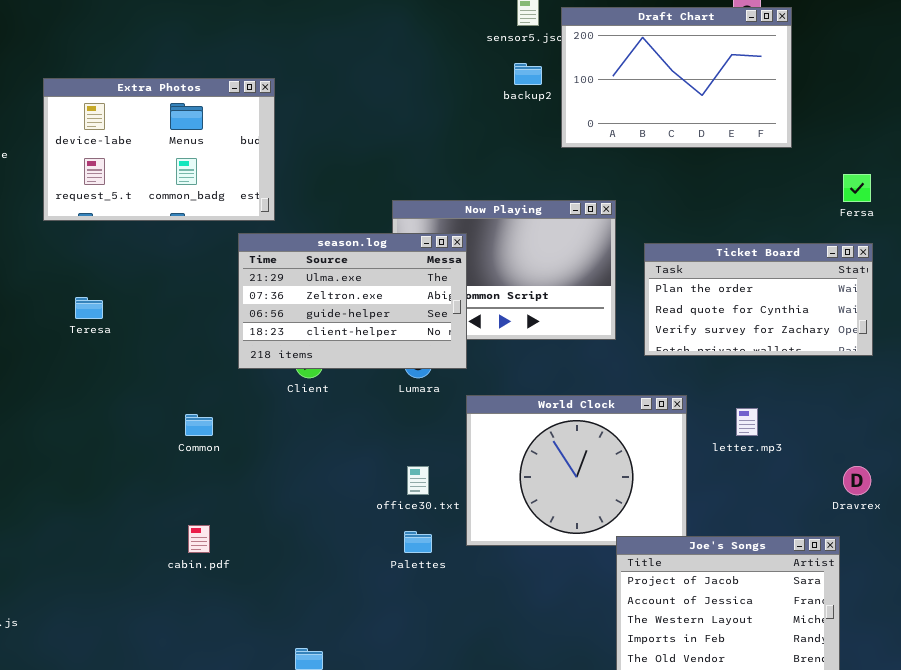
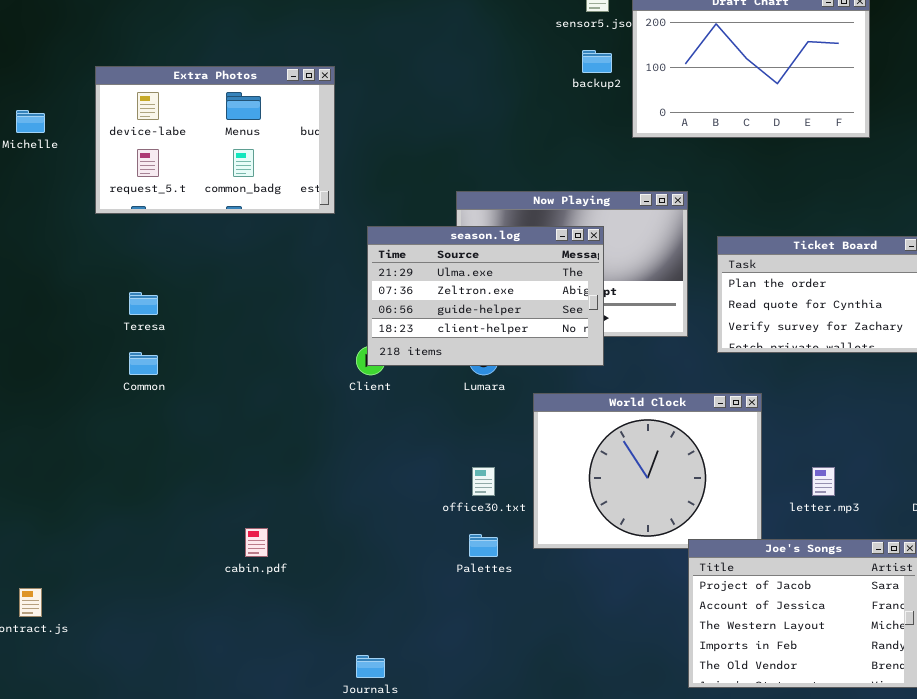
season.log: [238,233,467,369] -> [367,226,604,366], moved
letter.mp3: [736,408,758,436] -> [812,467,835,496], moved
Common: [185,414,213,436] -> [129,352,158,375], moved

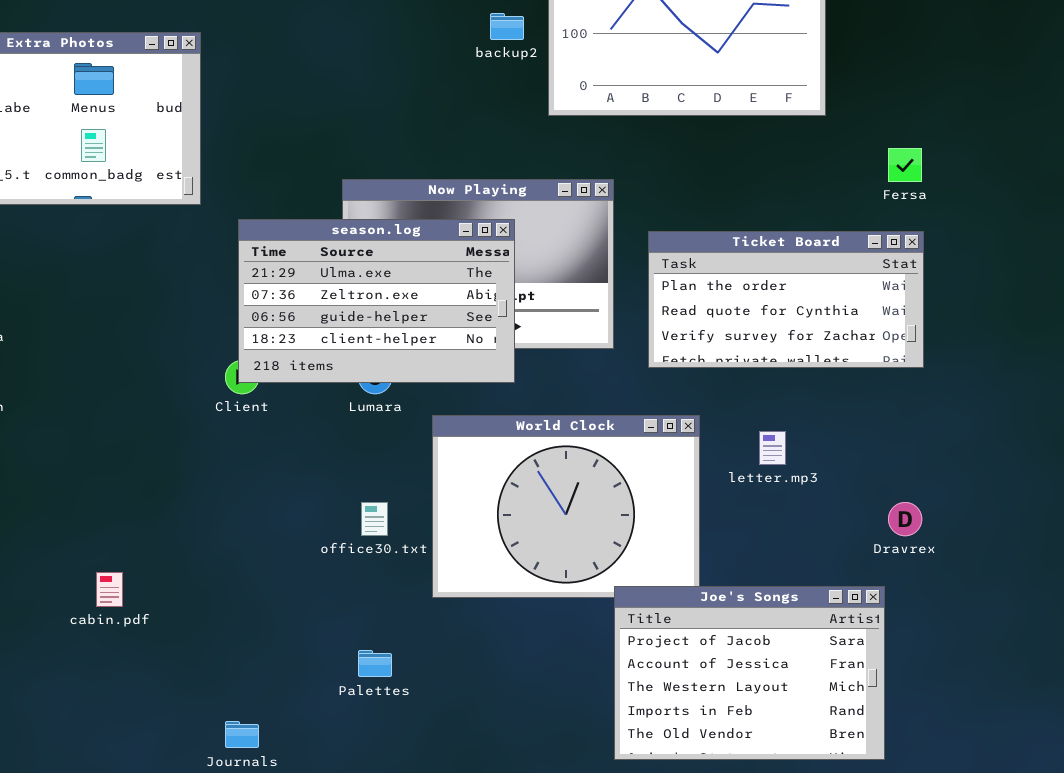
letter.mp3: [812,467,835,496] -> [759,431,786,465], moved
Palettes: [469,534,498,557] -> [358,650,392,677], moved

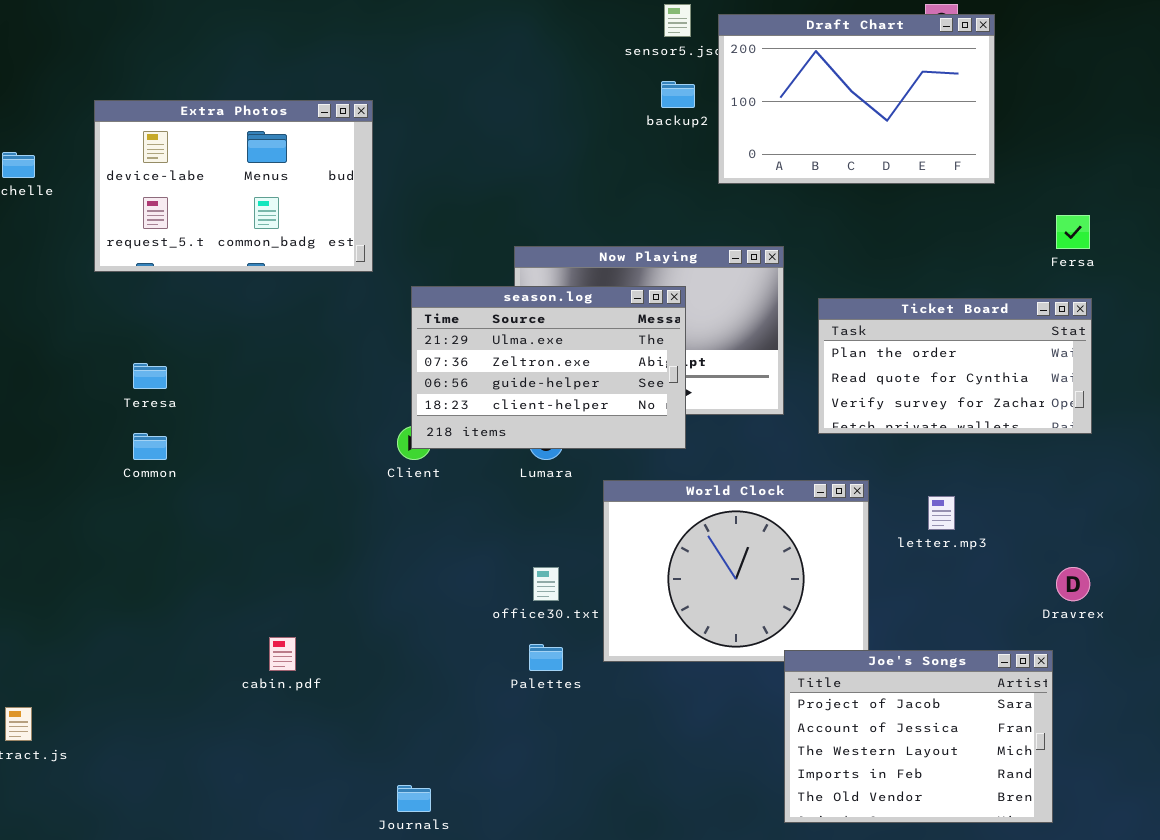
Palettes: [358,650,392,677] -> [529,644,563,671], moved

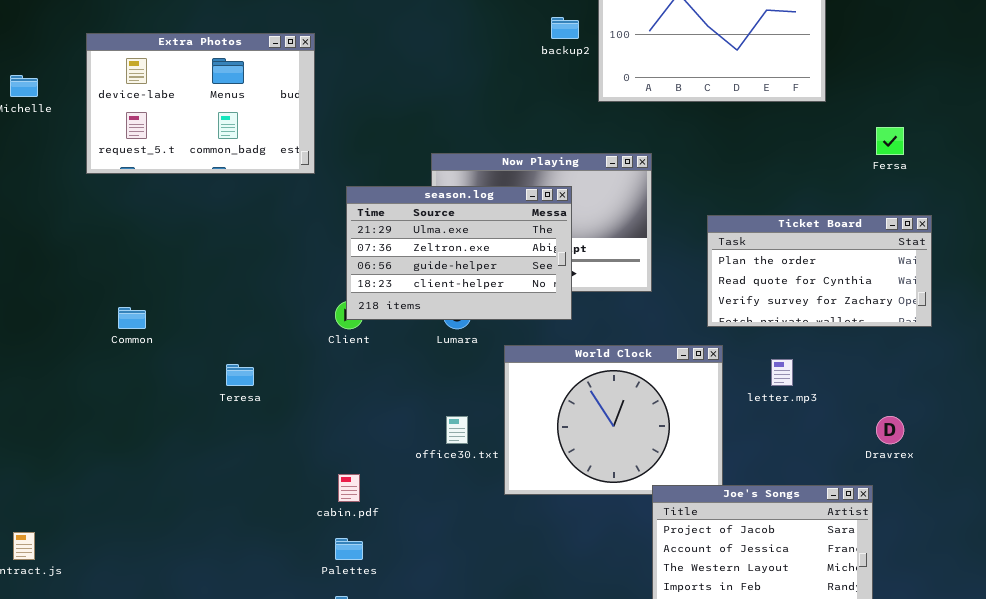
Ticket Board: [818,298,1092,434] -> [707,215,932,327], moved
Teresa: [133,363,167,389] -> [226,364,254,386], moved
cabin.pdf: [269,637,296,671] -> [338,474,360,502], moved
Palettes: [529,644,563,671] -> [335,538,363,560], moved

